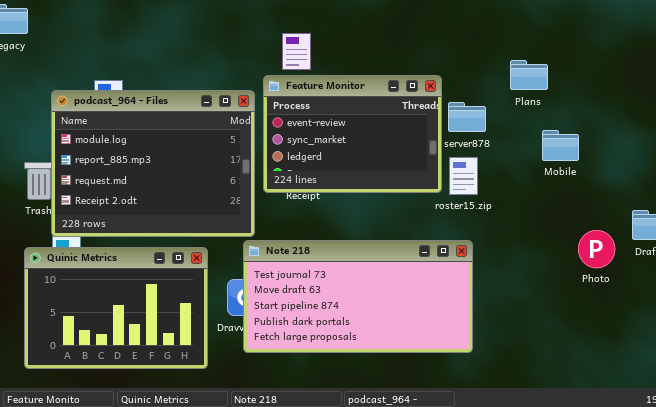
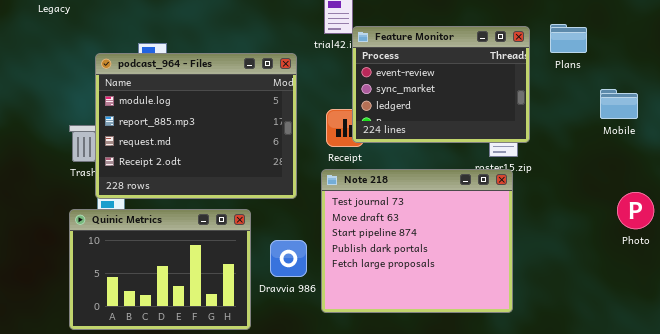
Feature Monitor: [263,75,442,193] -> [352,26,530,143], moved
Mobile: [542,130,579,161] -> [600,89,638,119], moved
Note 218: [243,240,473,353] -> [321,169,513,313], resized

